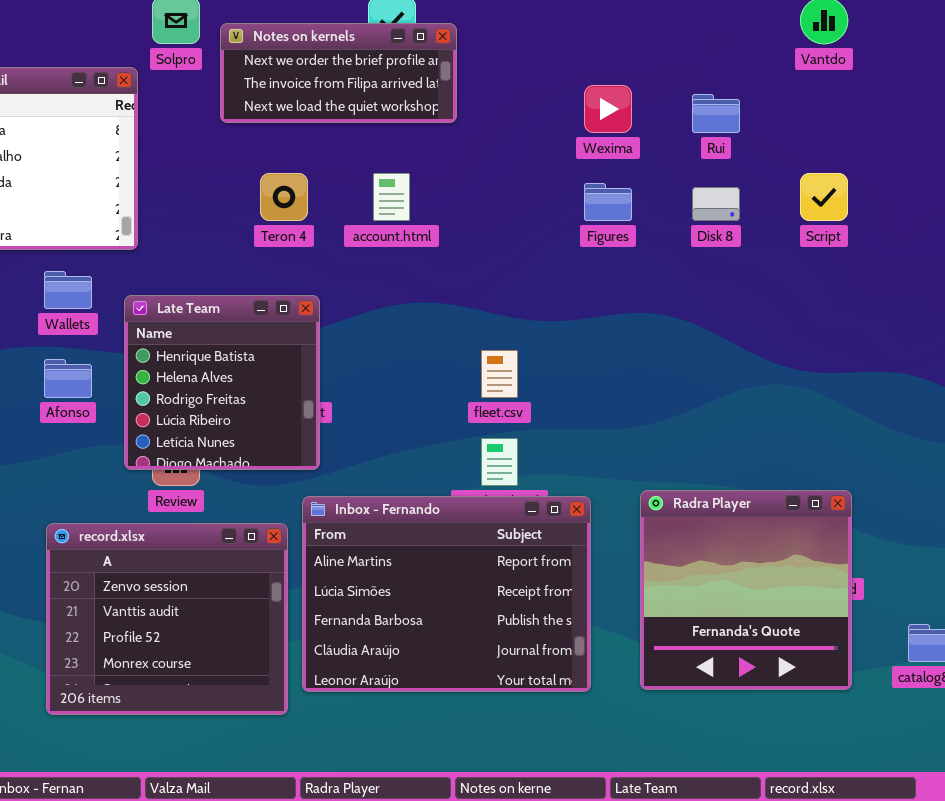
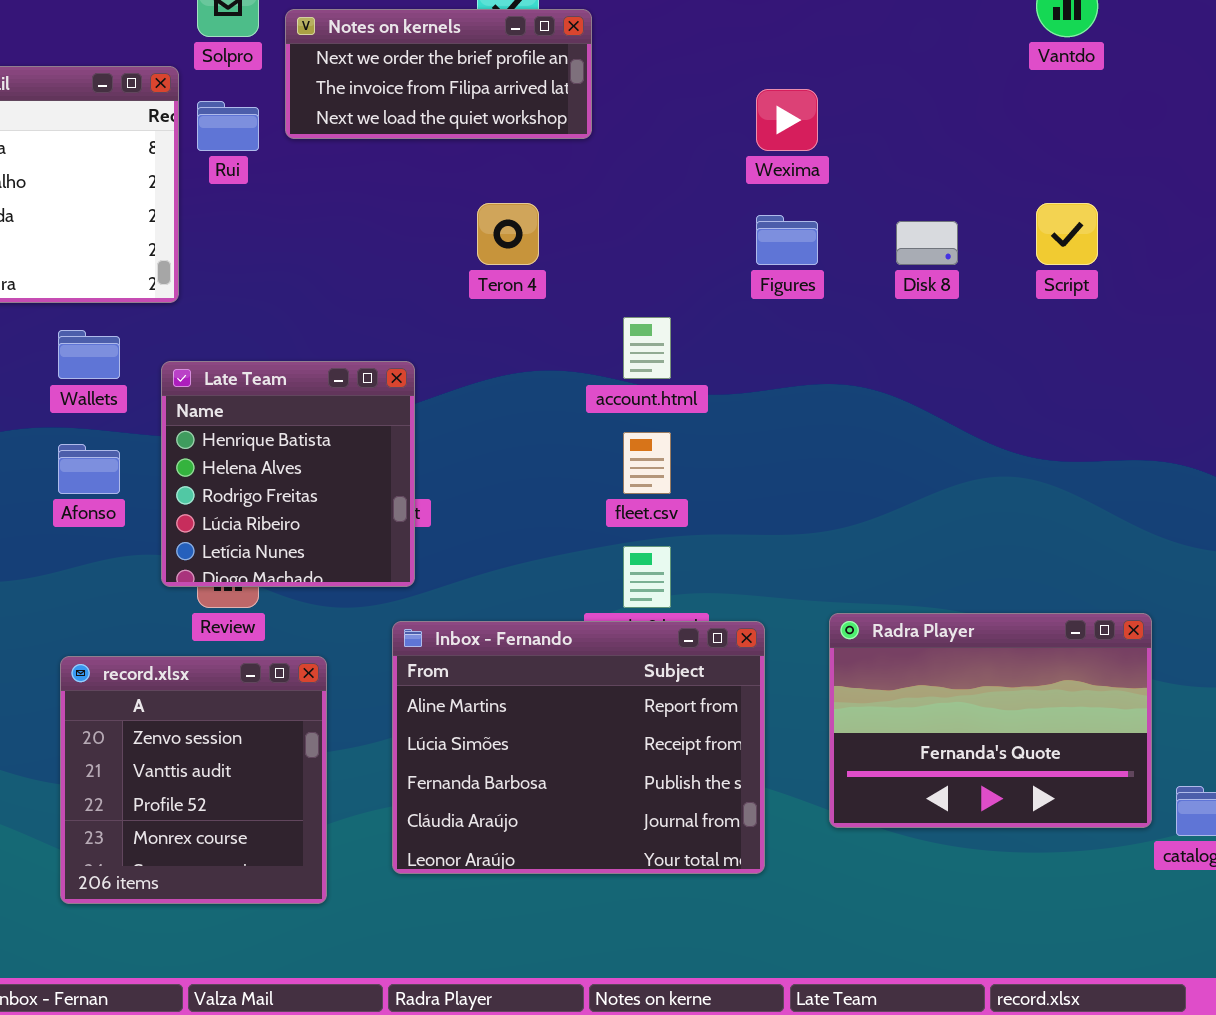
Rui: [692,94,740,133] -> [197,101,259,151], moved
Teron 4: [260,173,308,221] -> [477,203,539,265], moved
account.html: [373,173,410,221] -> [623,317,671,379], moved
Radra Player: [640,490,852,690] -> [829,613,1152,828], resized
record.xlsx: [46,523,288,715] -> [60,656,327,904], resized

